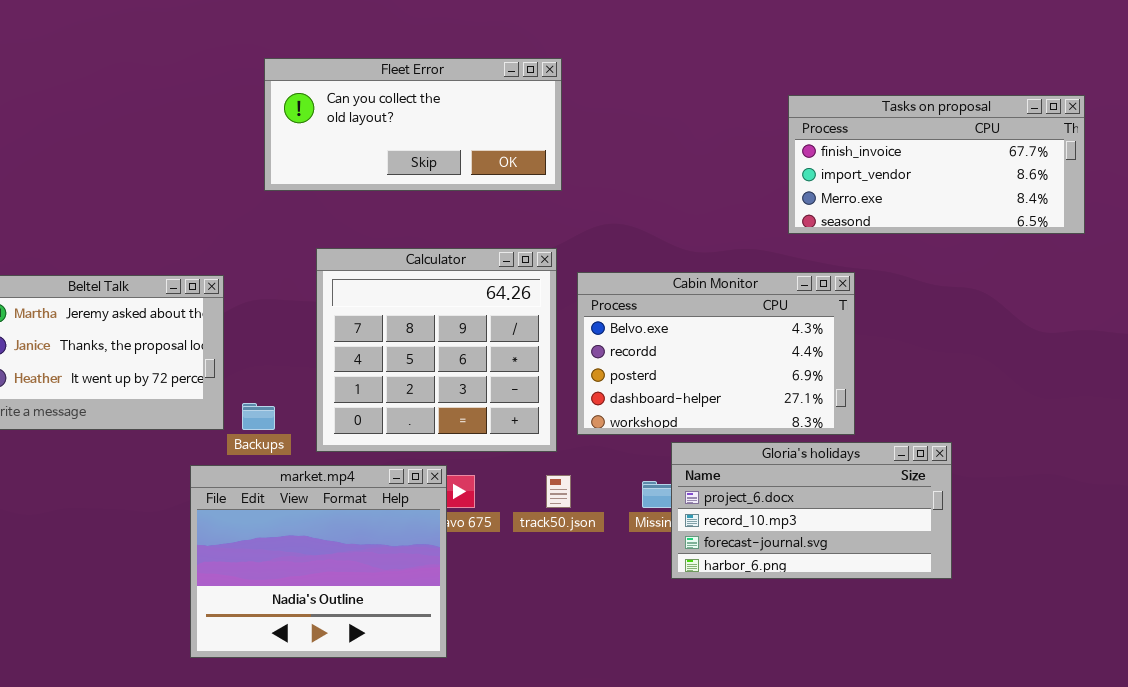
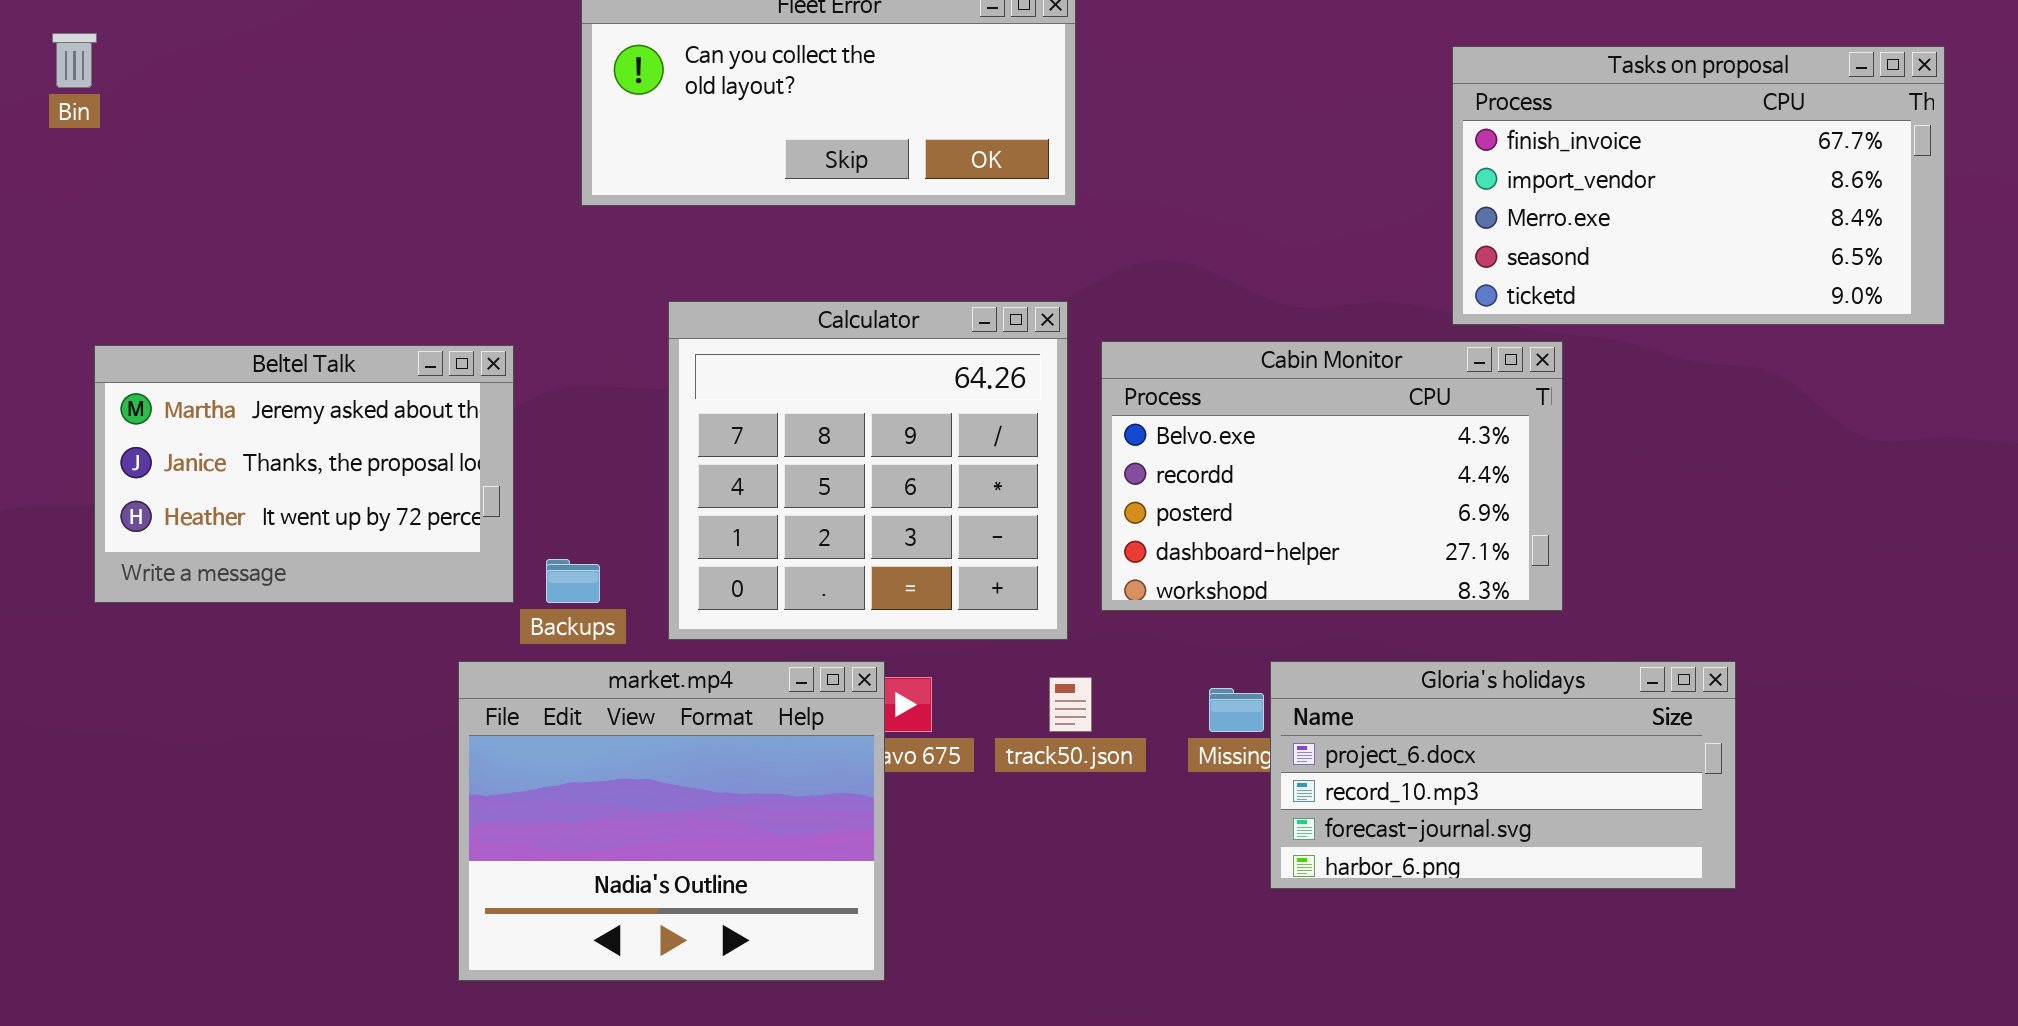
Tasks on proposal: [788,95,1085,234] -> [1452,46,1945,325], resized
Gloria's holidays: [671,442,952,579] -> [1270,661,1736,889], moved

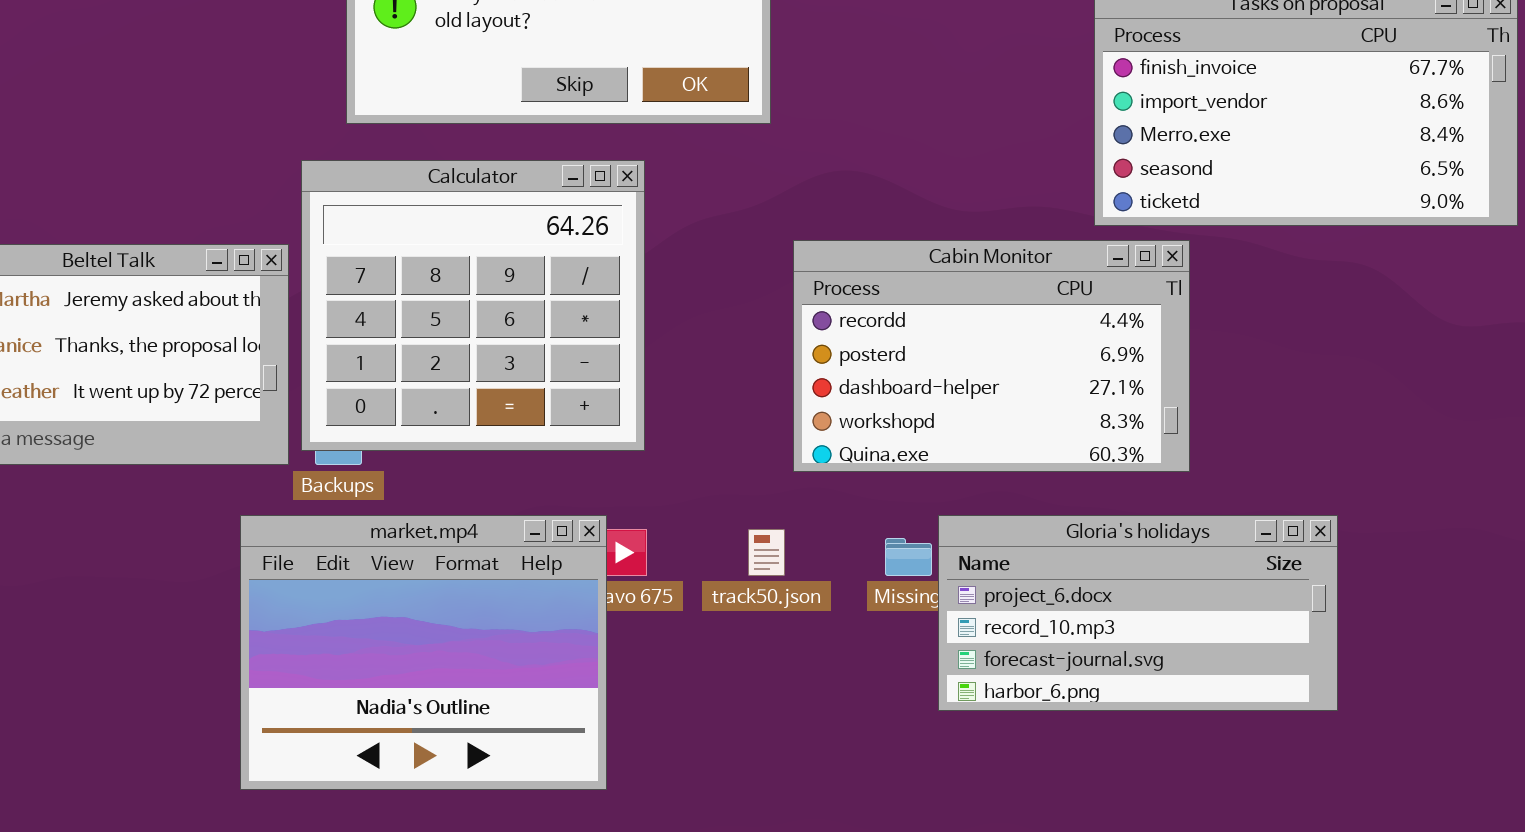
Calculator: [668,301,1068,640] -> [301,160,645,451], moved
Cabin Monitor: [1101,341,1563,611] -> [793,240,1190,472], scrolled down 1 row

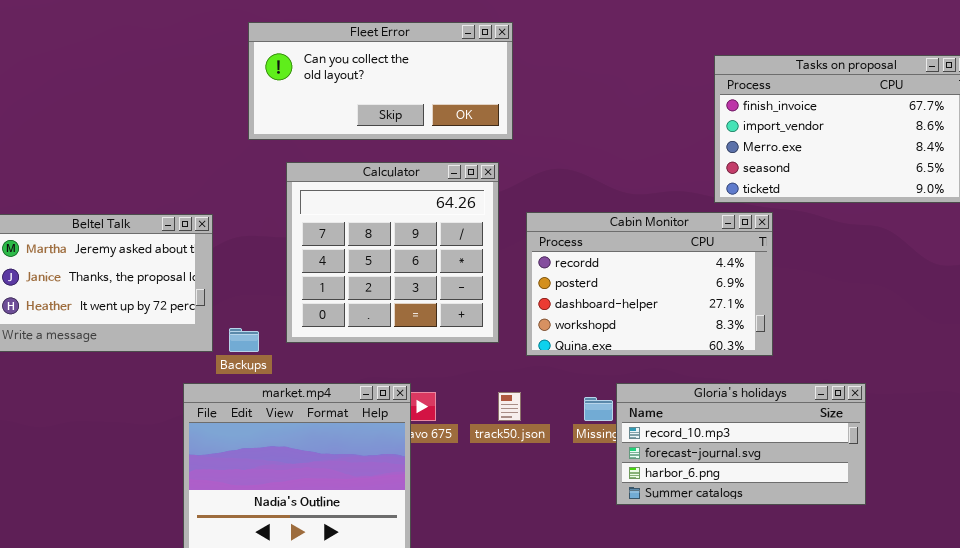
Calculator: [301,160,645,451] -> [286,162,499,343], moved
Gloria's holidays: [938,515,1338,711] -> [616,383,866,505], scrolled down 1 row

